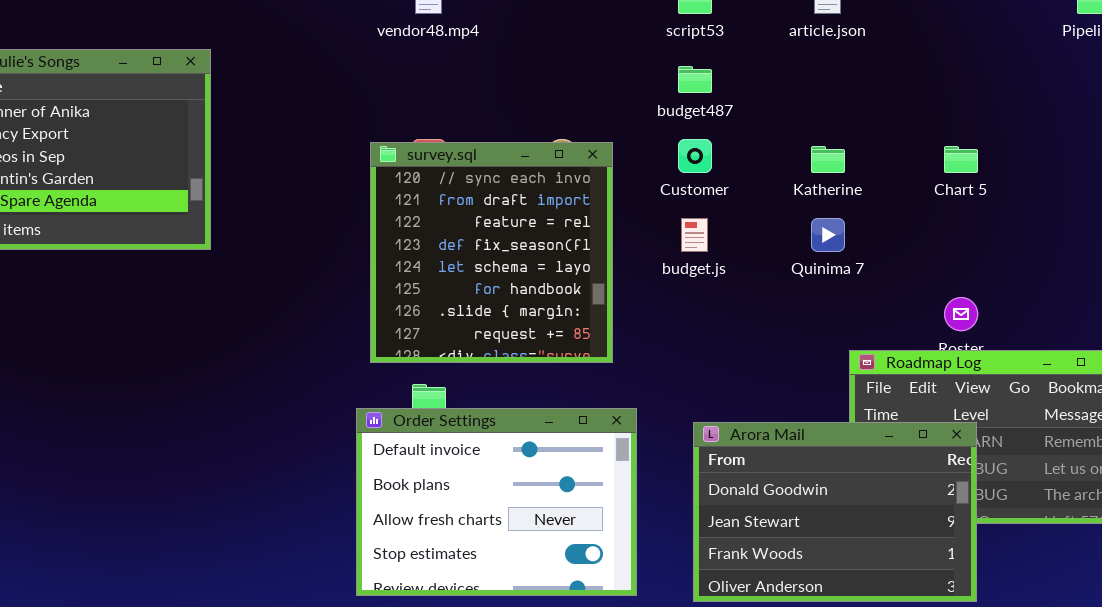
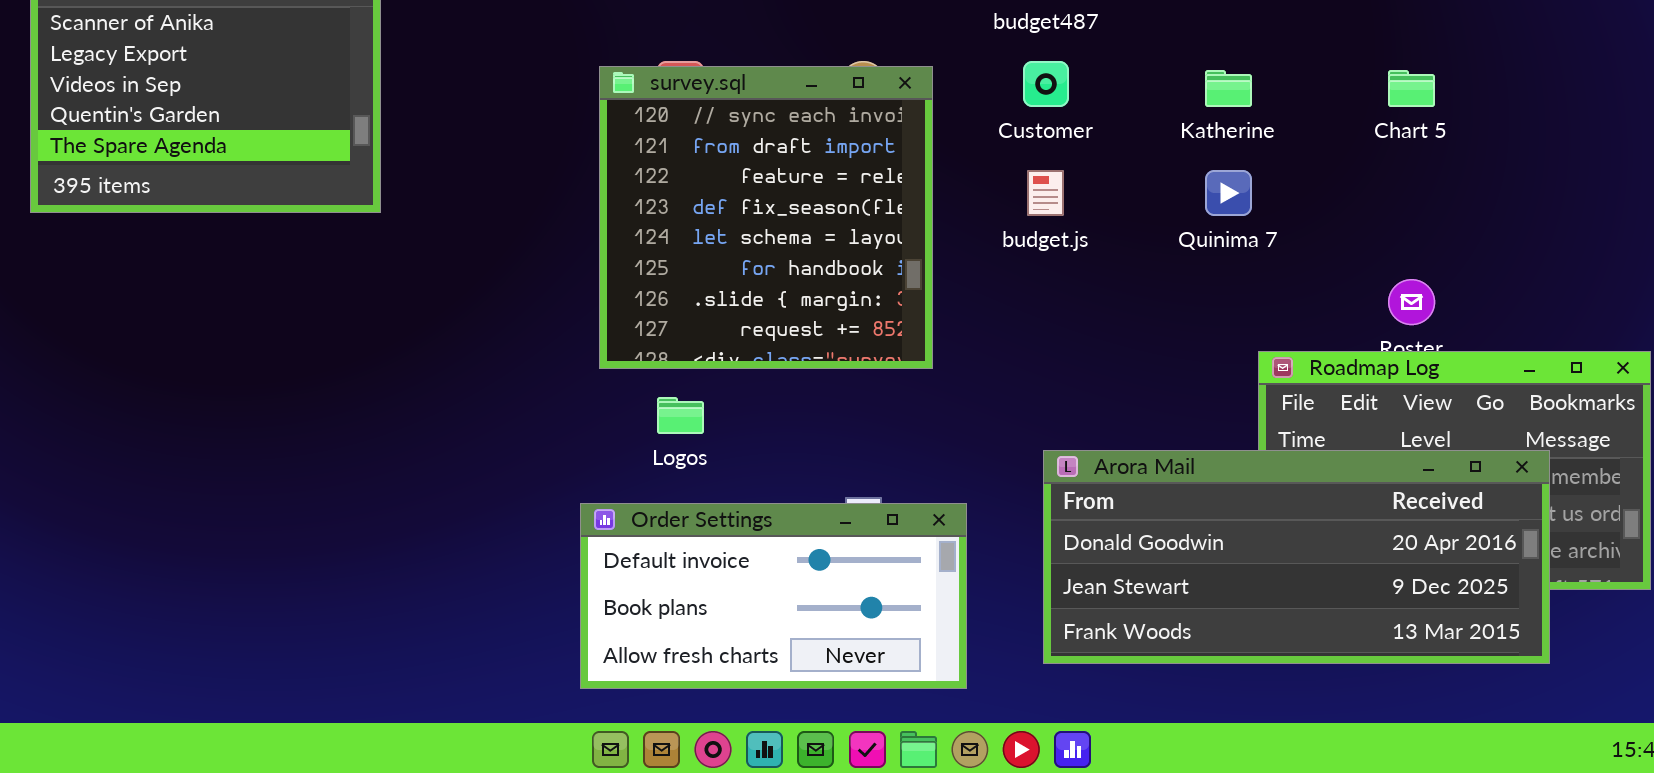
Order Settings: [356,408,637,596] -> [580,503,967,689], resized
Arora Mail: [693,422,977,602] -> [1043,450,1550,664], resized

